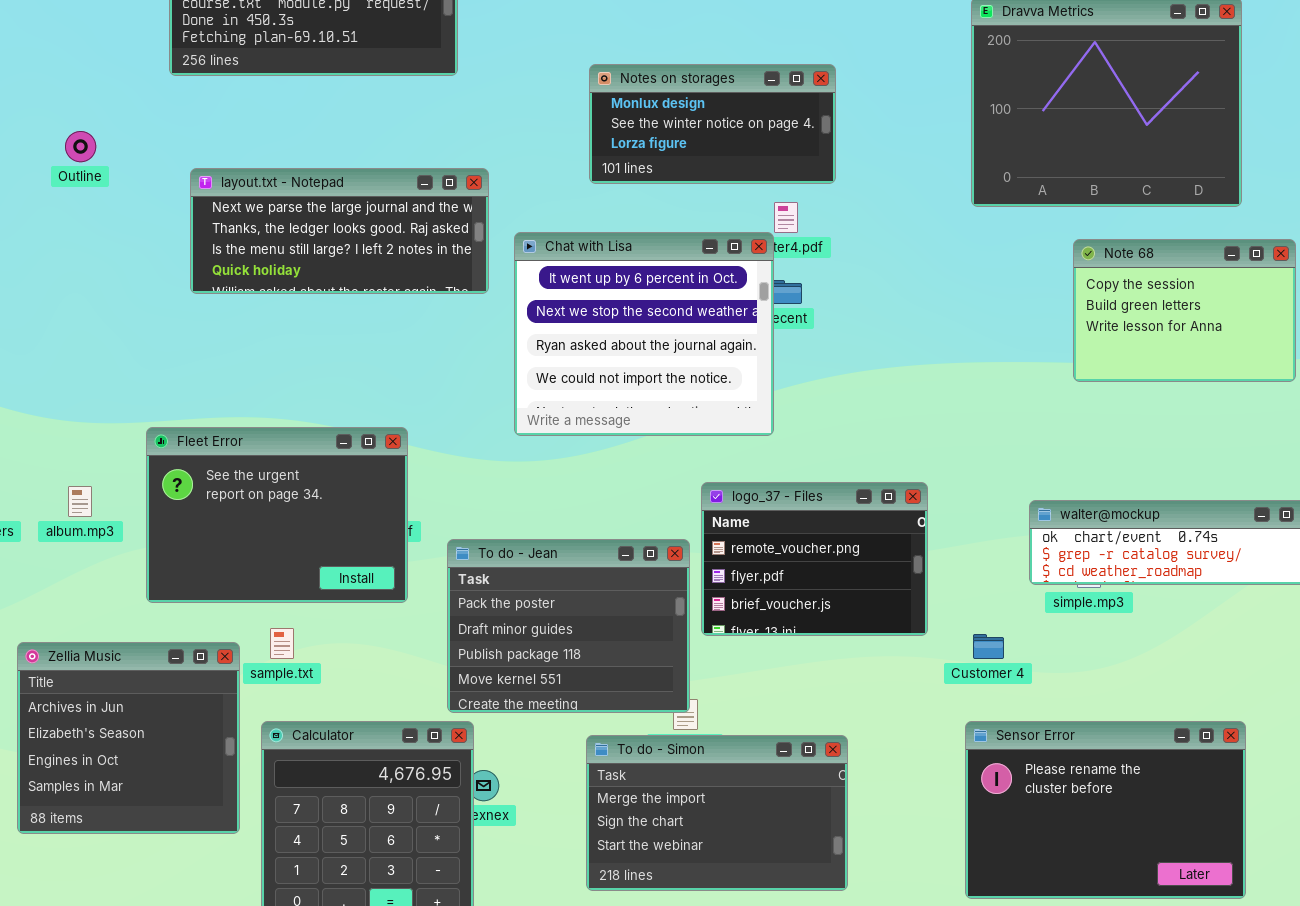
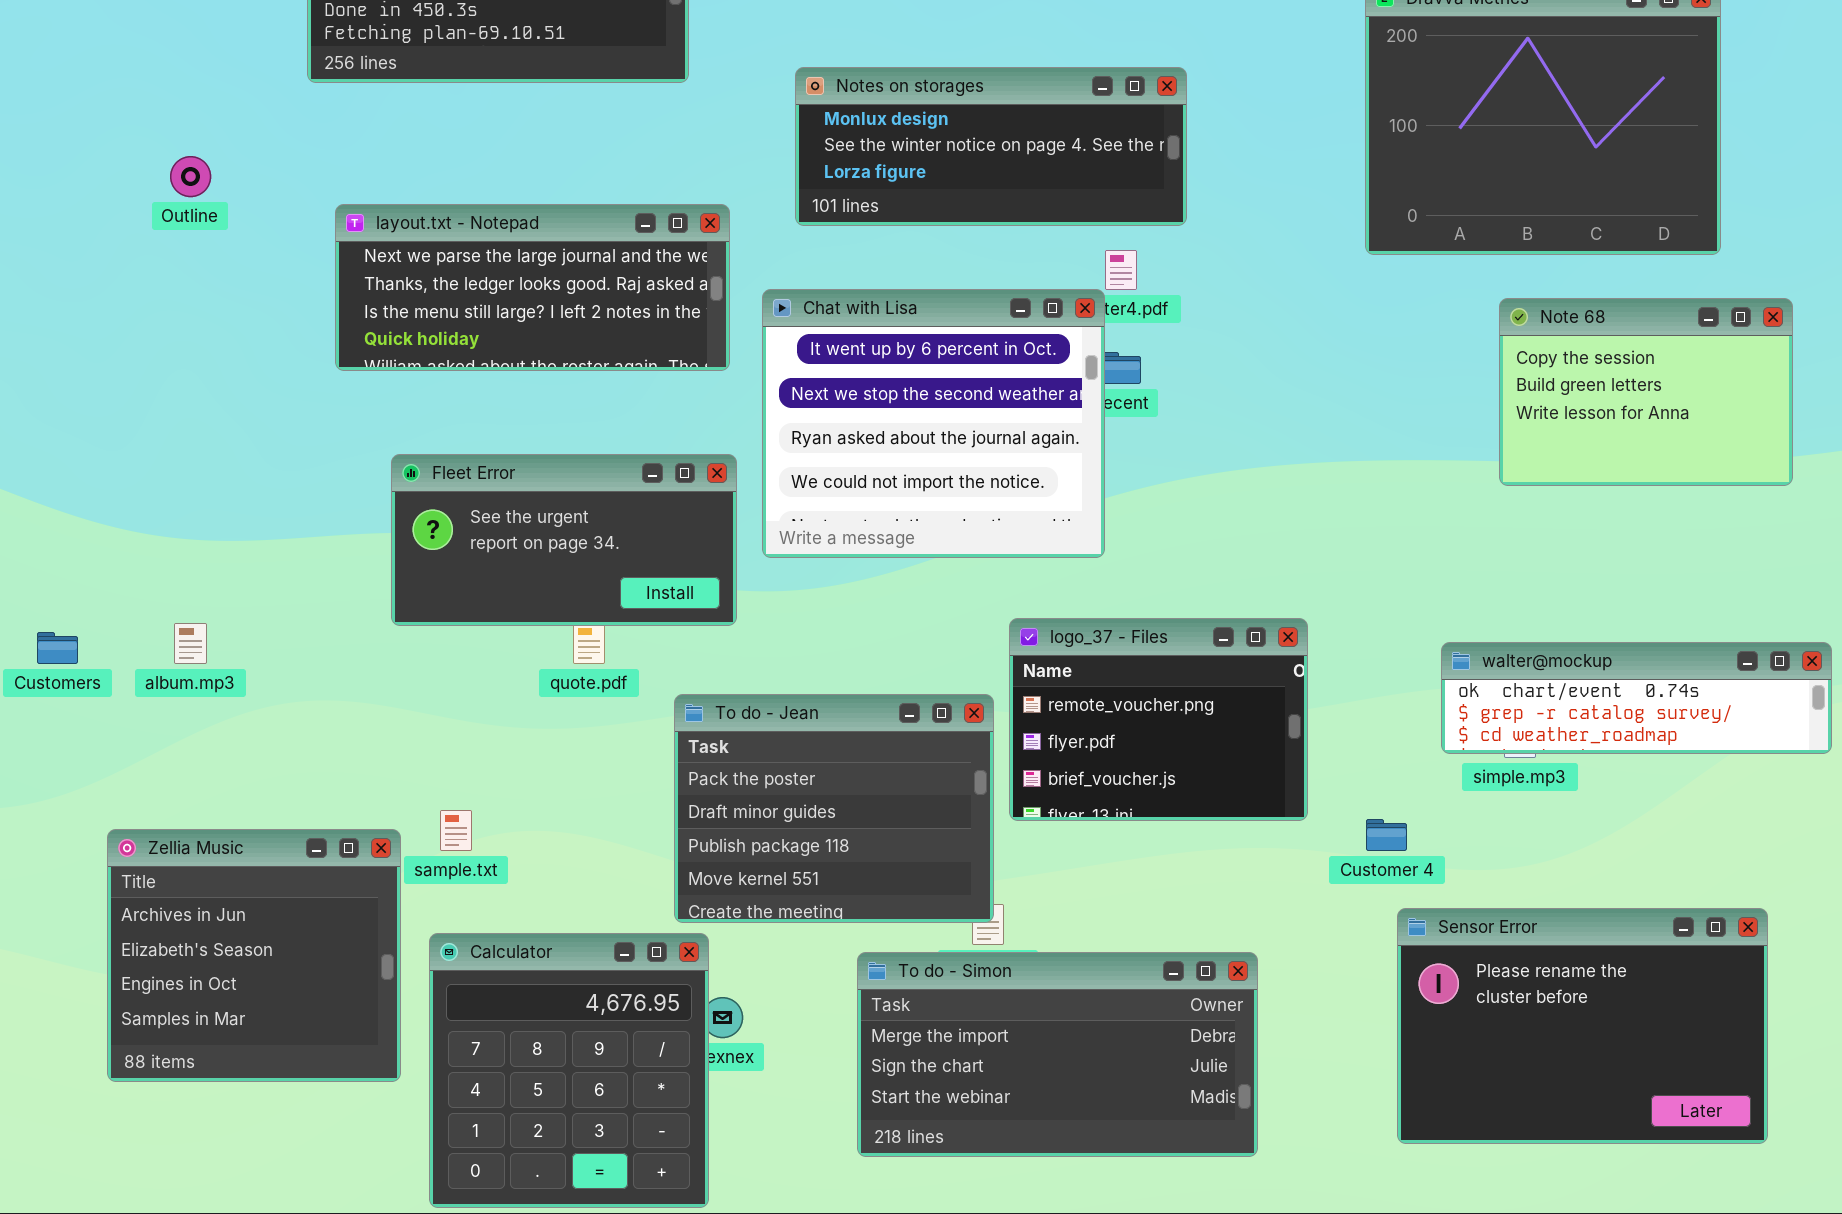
Notes on storages: [589,64,836,184] -> [795,67,1187,226], resized
Fleet Error: [146,427,408,603] -> [391,454,737,626], moved, resized
Sensor Error: [965,721,1246,899] -> [1397,908,1768,1144], moved
To do - Simon: [586,735,848,891] -> [857,952,1258,1157], resized

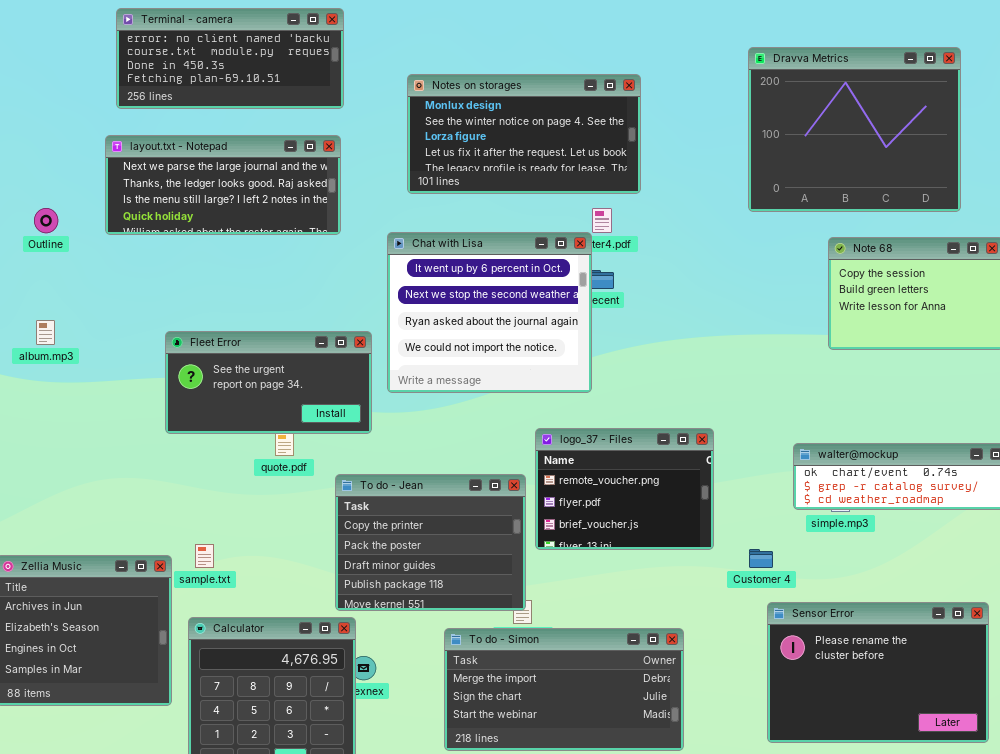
Notes on storages: [795,67,1187,226] -> [407,74,641,194], resized
Outline: [170,156,211,197] -> [34,208,58,233], moved
layout.txt - Notepad: [335,204,730,371] -> [105,135,341,235], moved
album.mp3: [174,623,207,664] -> [36,320,55,345], moved
To do - Jean: [674,694,994,923] -> [335,474,526,611], scrolled up 1 row

